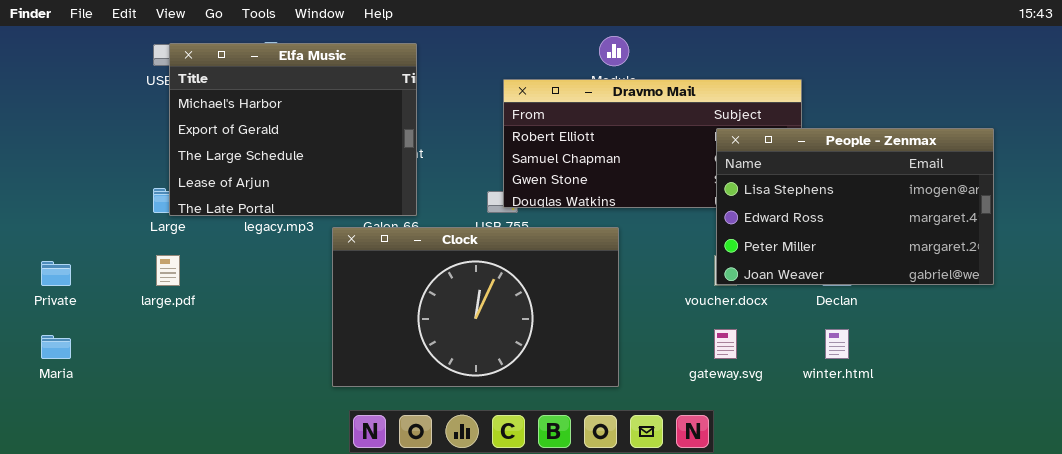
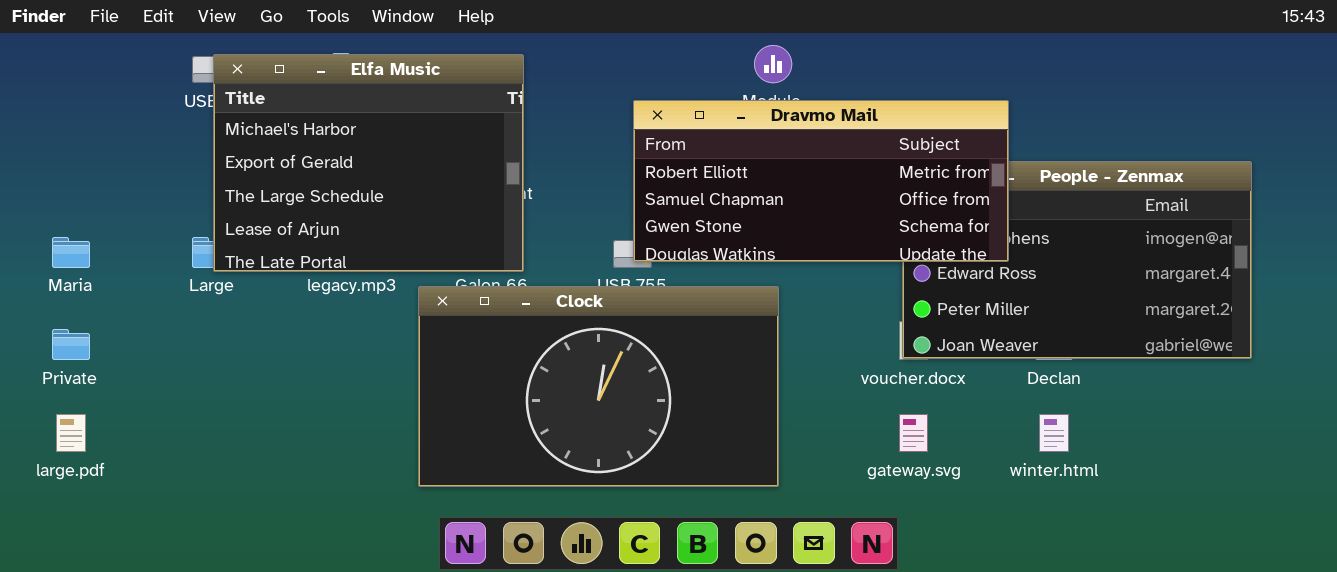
Dravmo Mail: [503,79,802,208] -> [633,100,1009,262], raised
large.pdf: [156,255,180,286] -> [56,414,86,452], moved
Maria: [41,335,71,359] -> [52,237,90,268], moved

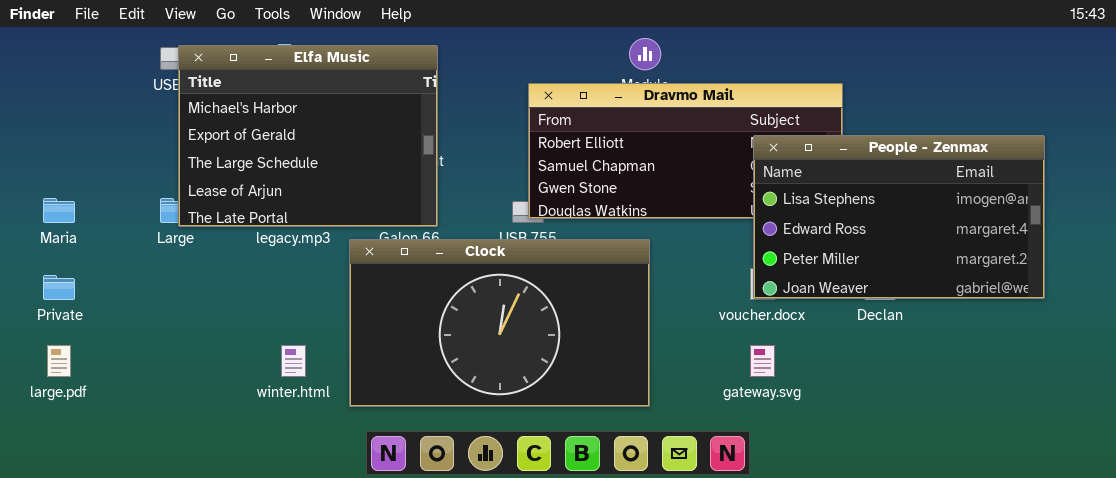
People - Zenmax: [902,161,1252,359] -> [753,135,1045,299], raised
winter.html: [1039,414,1069,452] -> [281,345,306,377], moved

